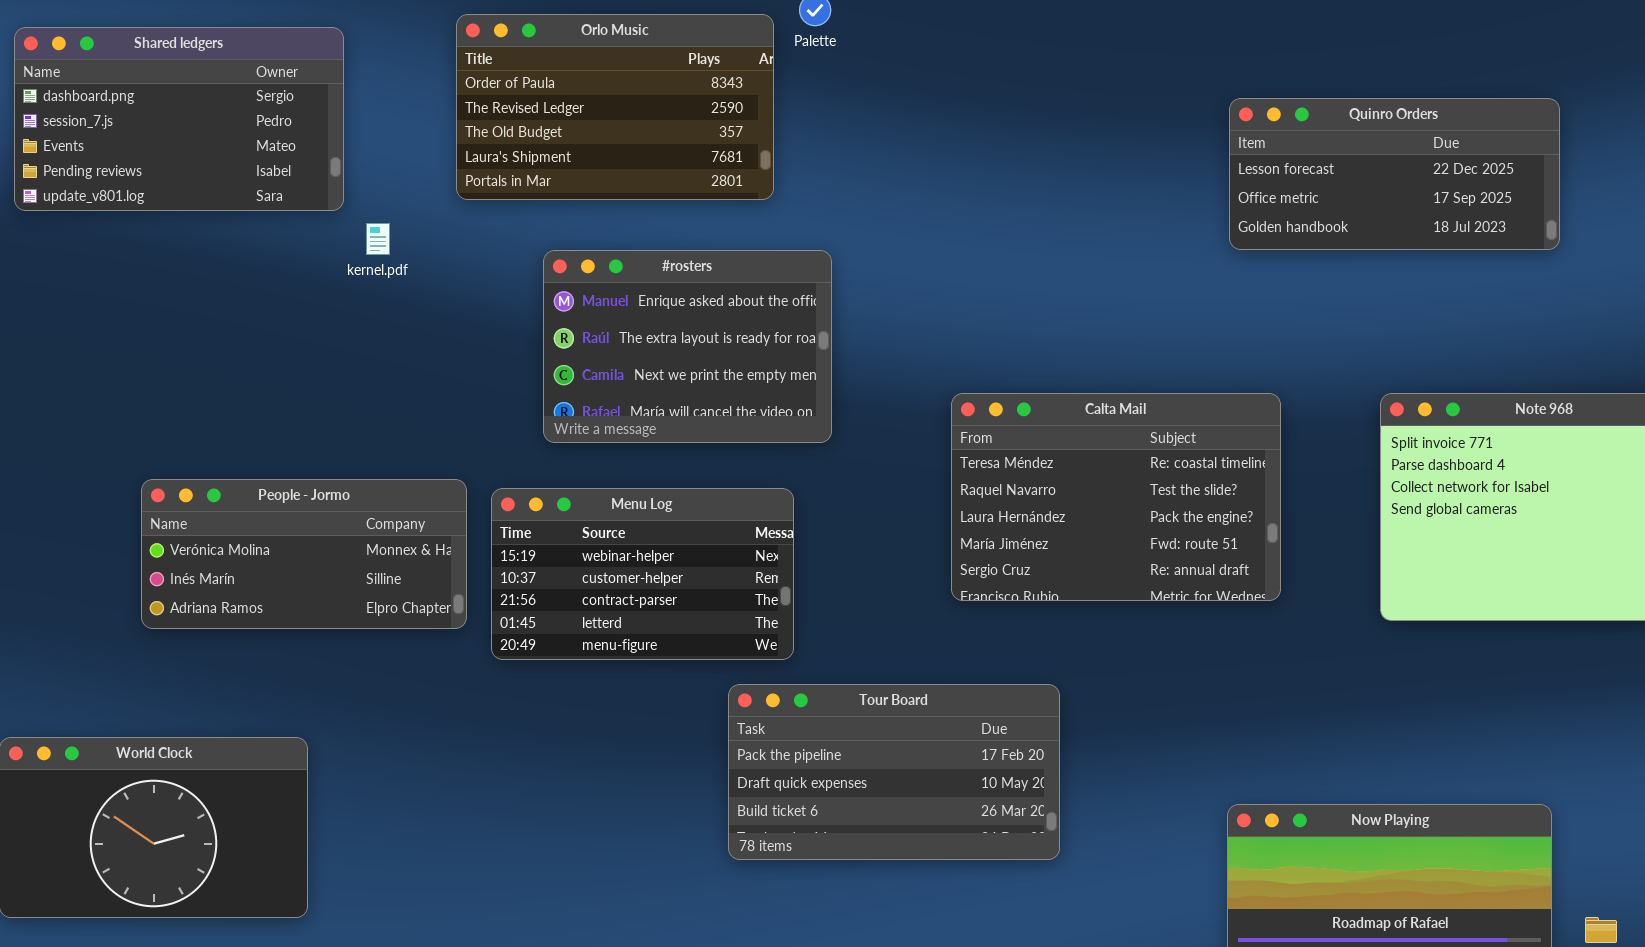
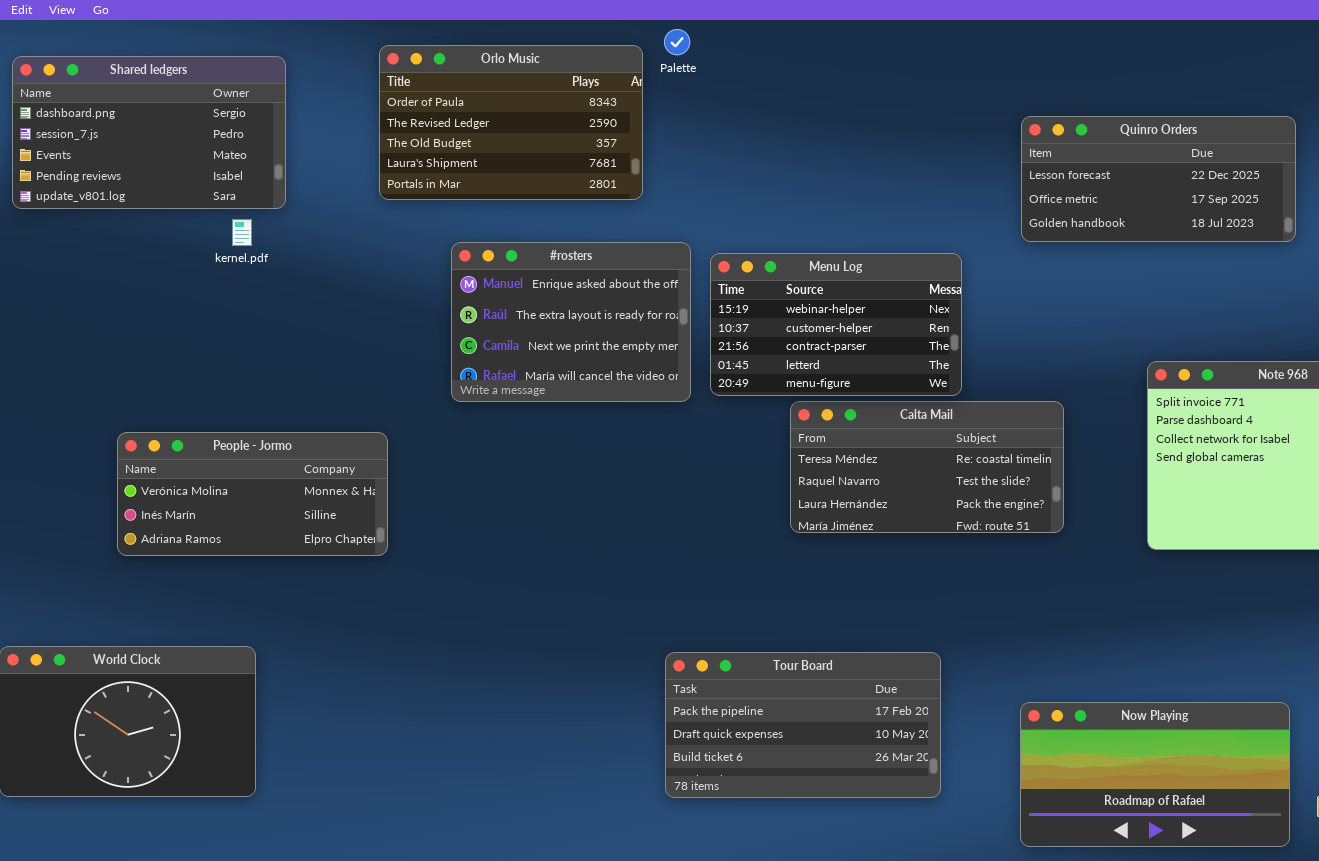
kernel.pdf: [366,223,390,255] -> [232,219,252,246], moved
Calta Mail: [951,393,1281,601] -> [790,401,1064,533], resized
Menu Log: [491,488,794,660] -> [710,253,962,396], moved
Tour Board: [728,684,1060,860] -> [665,652,941,798], moved

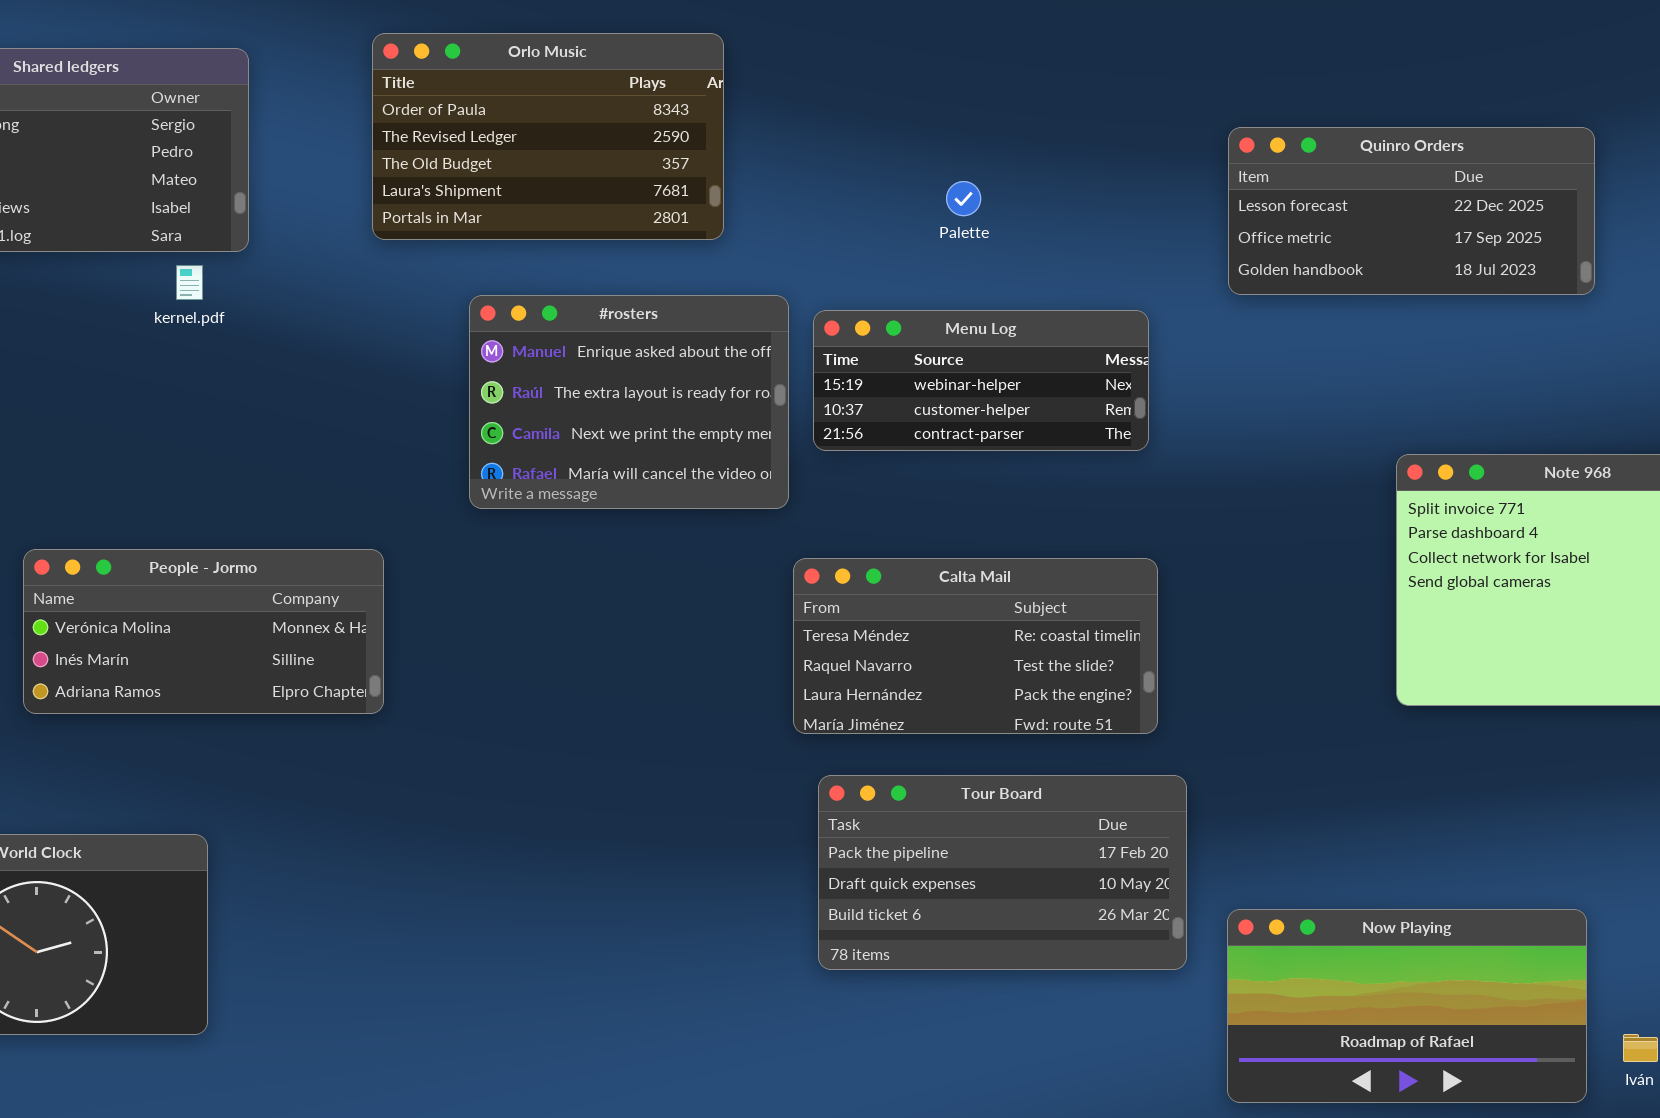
Palette: [664,29,690,55] -> [946,181,981,216], moved
Menu Log: [710,253,962,396] -> [813,310,1149,451], resized
Calta Mail: [790,401,1064,533] -> [793,558,1158,734], moved
Tour Board: [665,652,941,798] -> [818,775,1187,970], moved

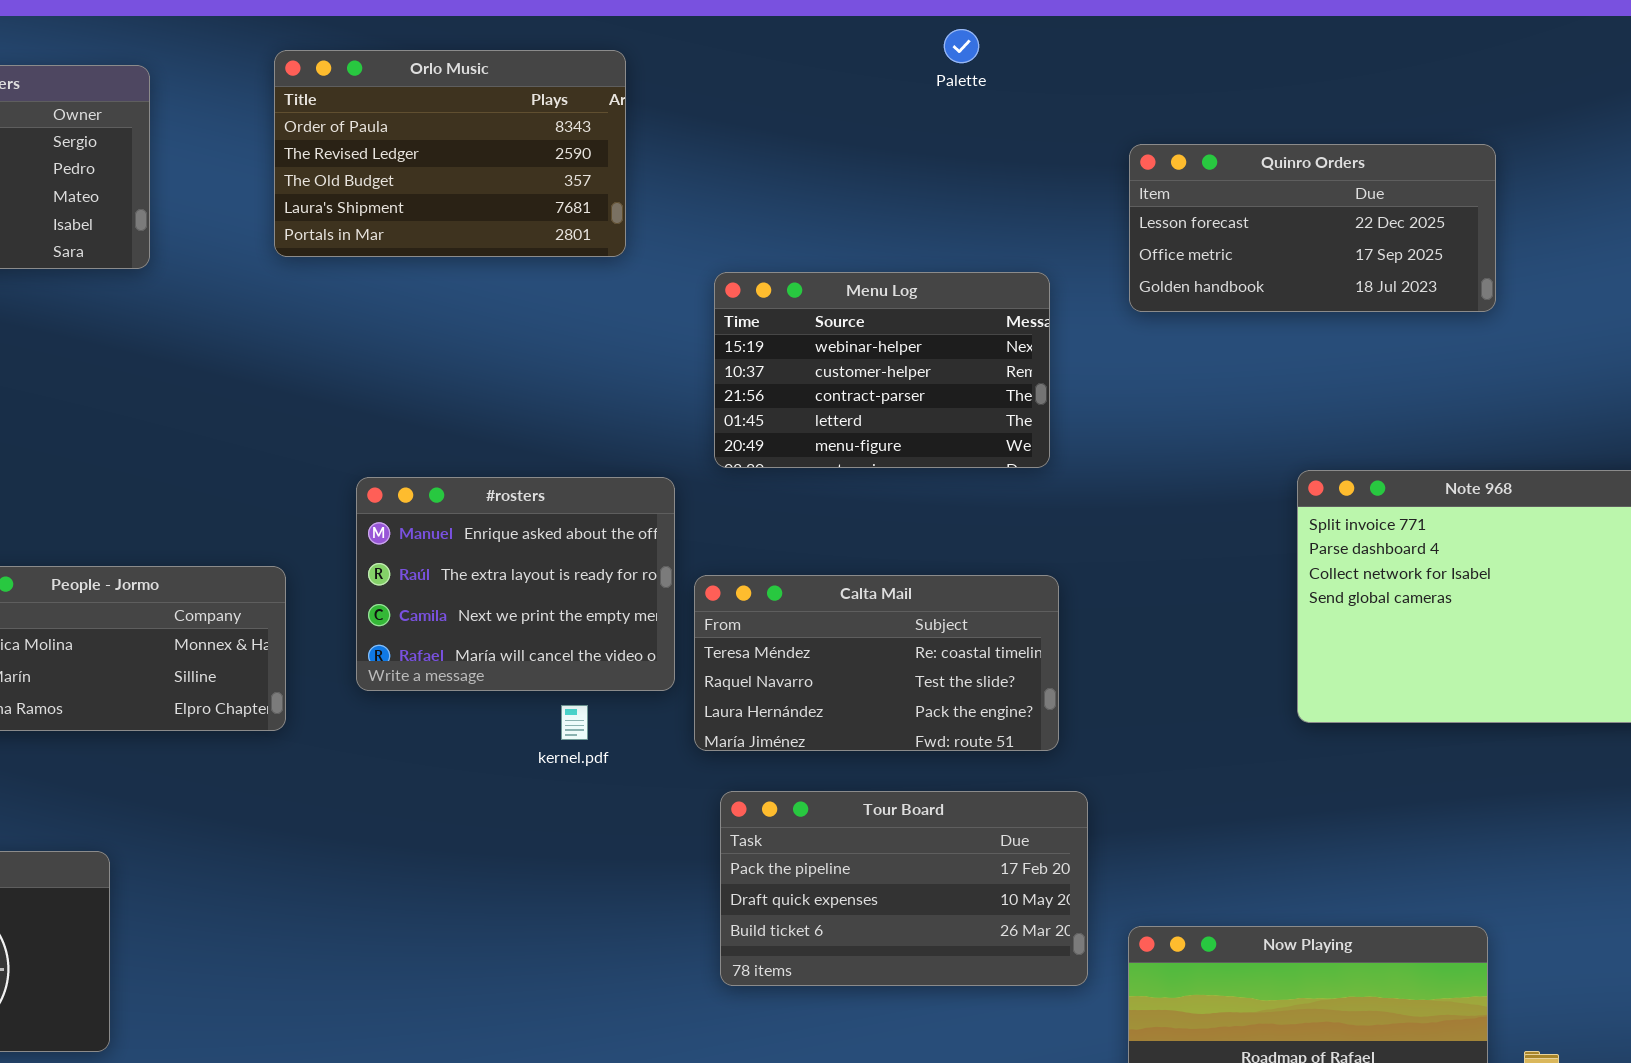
Palette: [946,181,981,216] -> [944,29,979,63], moved
kernel.pdf: [176,265,203,300] -> [561,705,588,740], moved
#rosters: [469,295,789,509] -> [356,477,675,691], moved
Menu Log: [813,310,1149,451] -> [714,272,1050,468], resized

